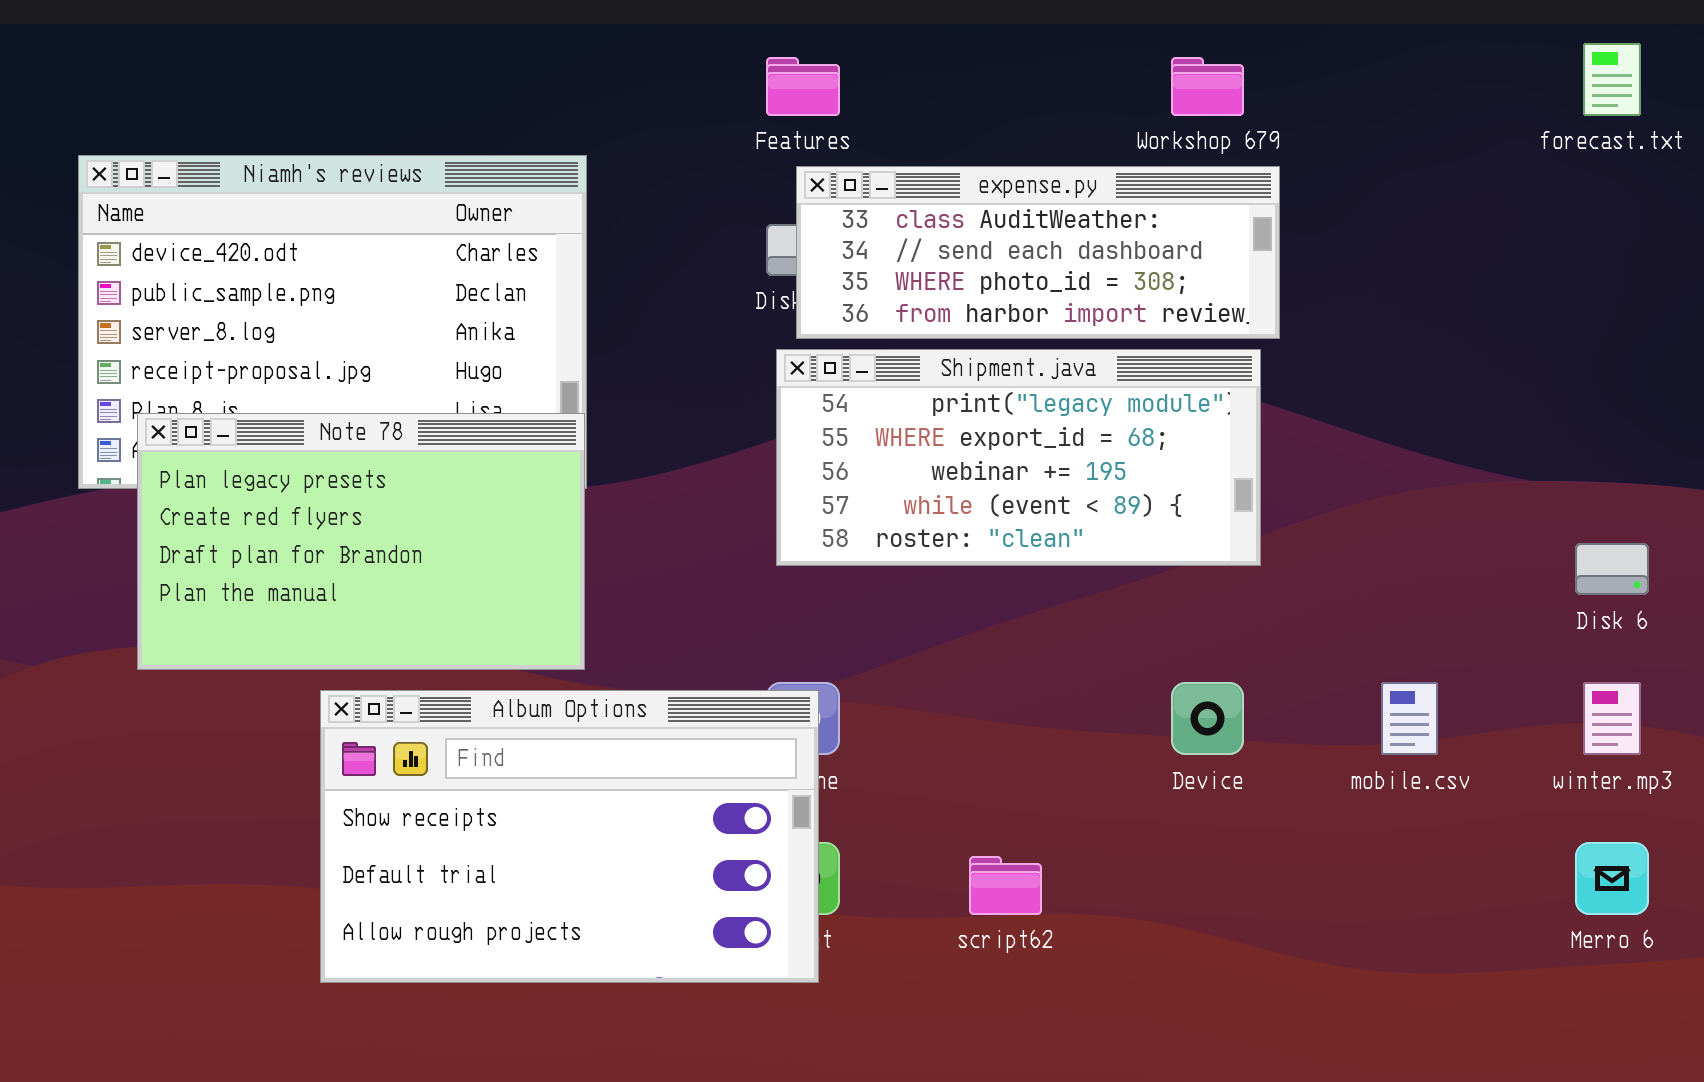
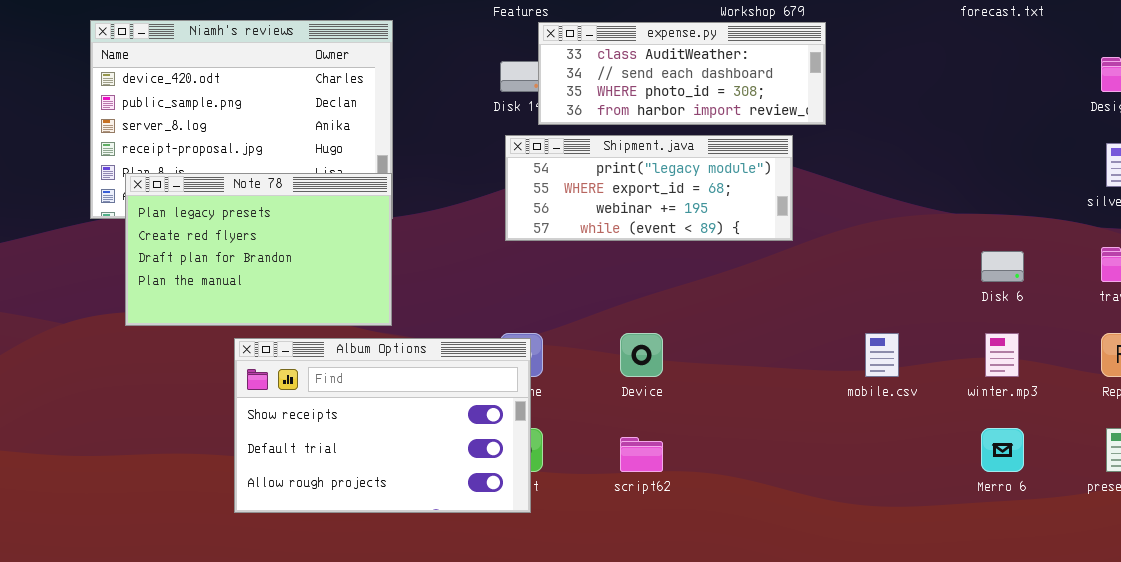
expense.py: [796,166,1280,339] -> [538,22,826,125], moved
Shipment.java: [776,349,1261,566] -> [505,135,793,241], resized
Device: [1171,682,1244,755] -> [620,333,663,377], moved

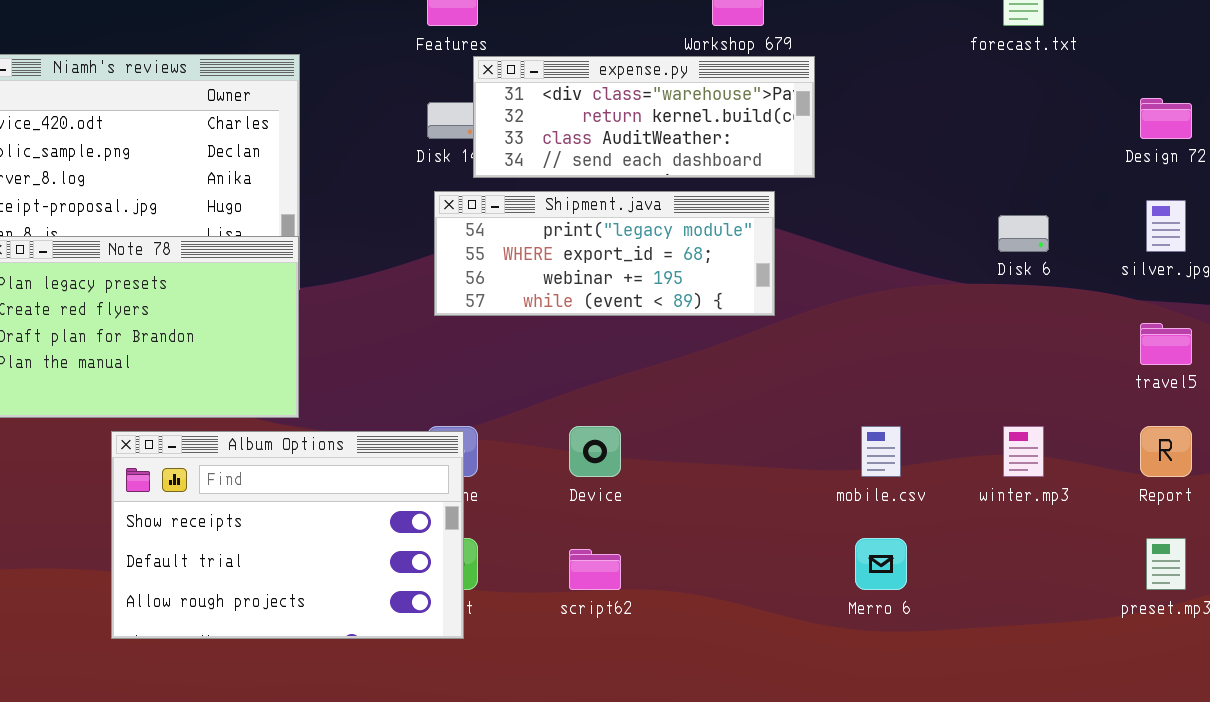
expense.py: [538,22,826,125] -> [473,56,815,178], scrolled up 2 rows
Disk 6: [981,251,1024,282] -> [998,215,1049,252], moved
Merro 6: [981,428,1024,472] -> [855,538,907,590], moved

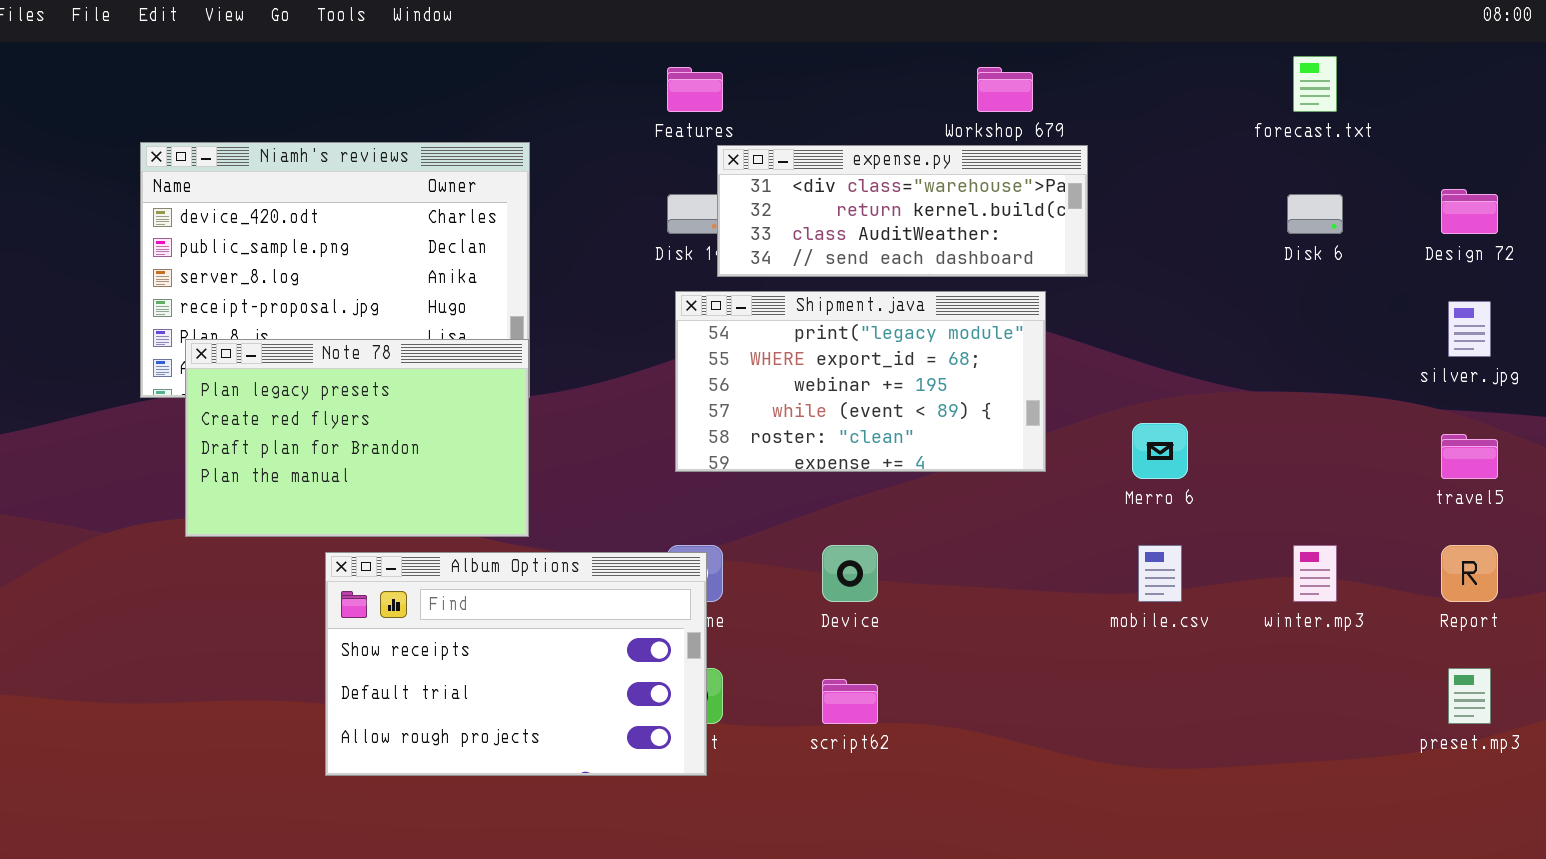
Shipment.java: [434,191,775,316] -> [675,291,1046,472], resized
Disk 6: [998,215,1049,252] -> [1287,194,1343,234], moved
Merro 6: [855,538,907,590] -> [1132,423,1188,479], moved

